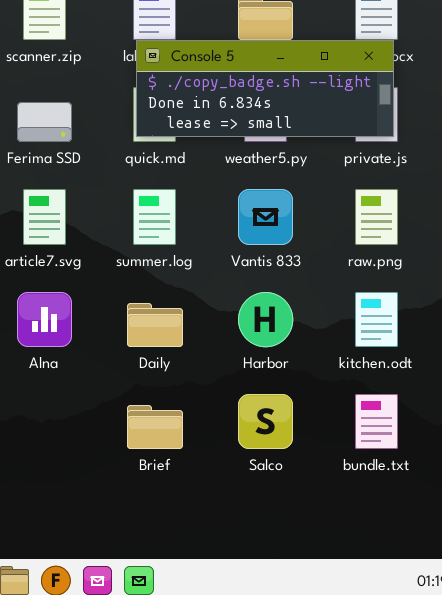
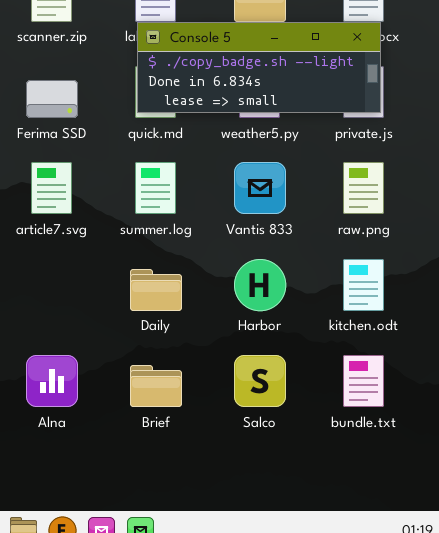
Alna: [17,292,72,347] -> [26,355,78,407], moved

